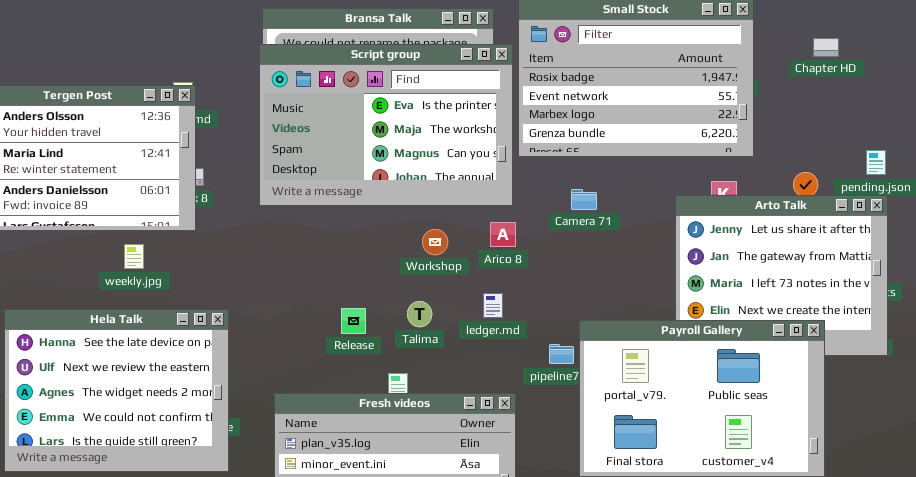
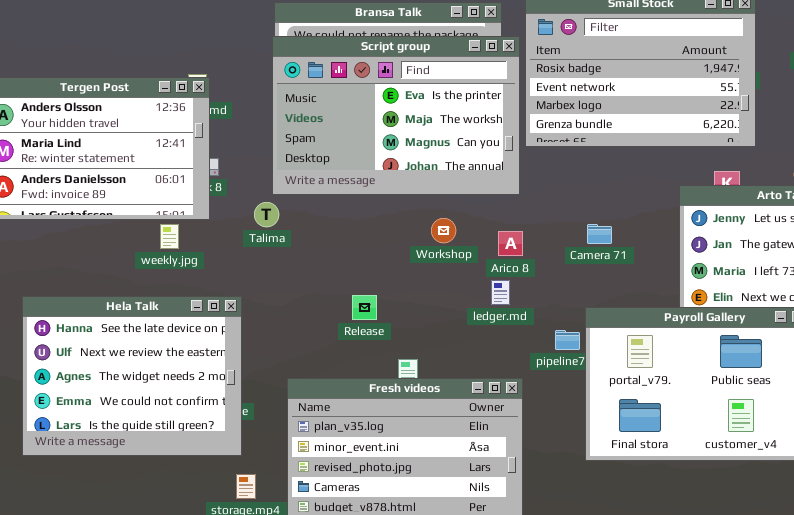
Camera 71: [571,189,597,210] -> [587,224,612,244], moved
Arico 8: [490,222,516,247] -> [498,231,523,256], moved
weekly.jpg: [124,244,144,269] -> [160,224,179,249], moved
Talima: [407,301,432,327] -> [254,202,279,227], moved

